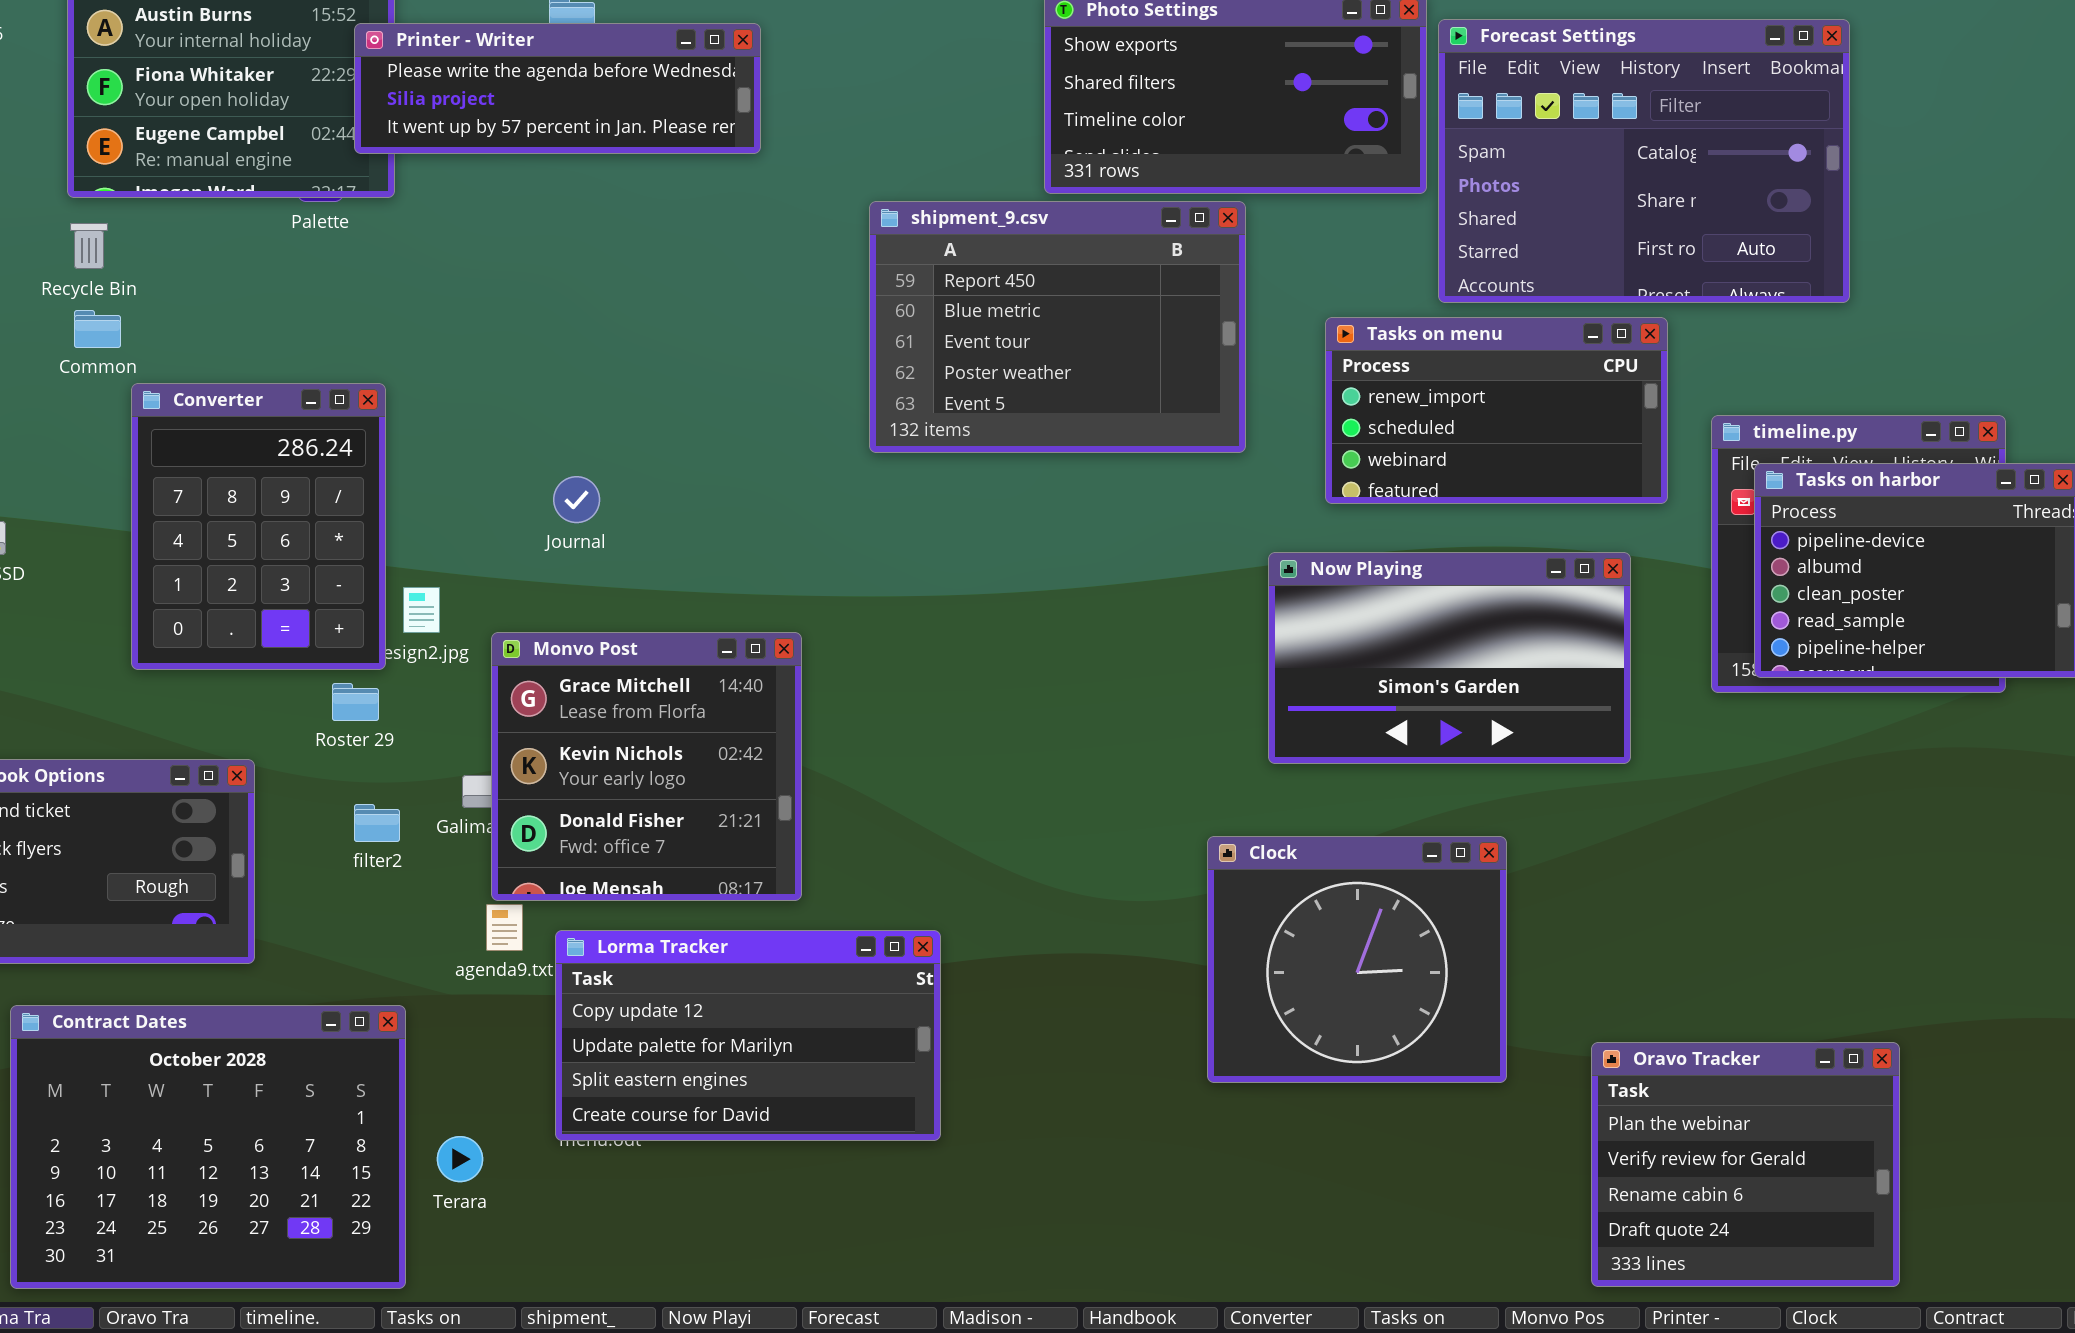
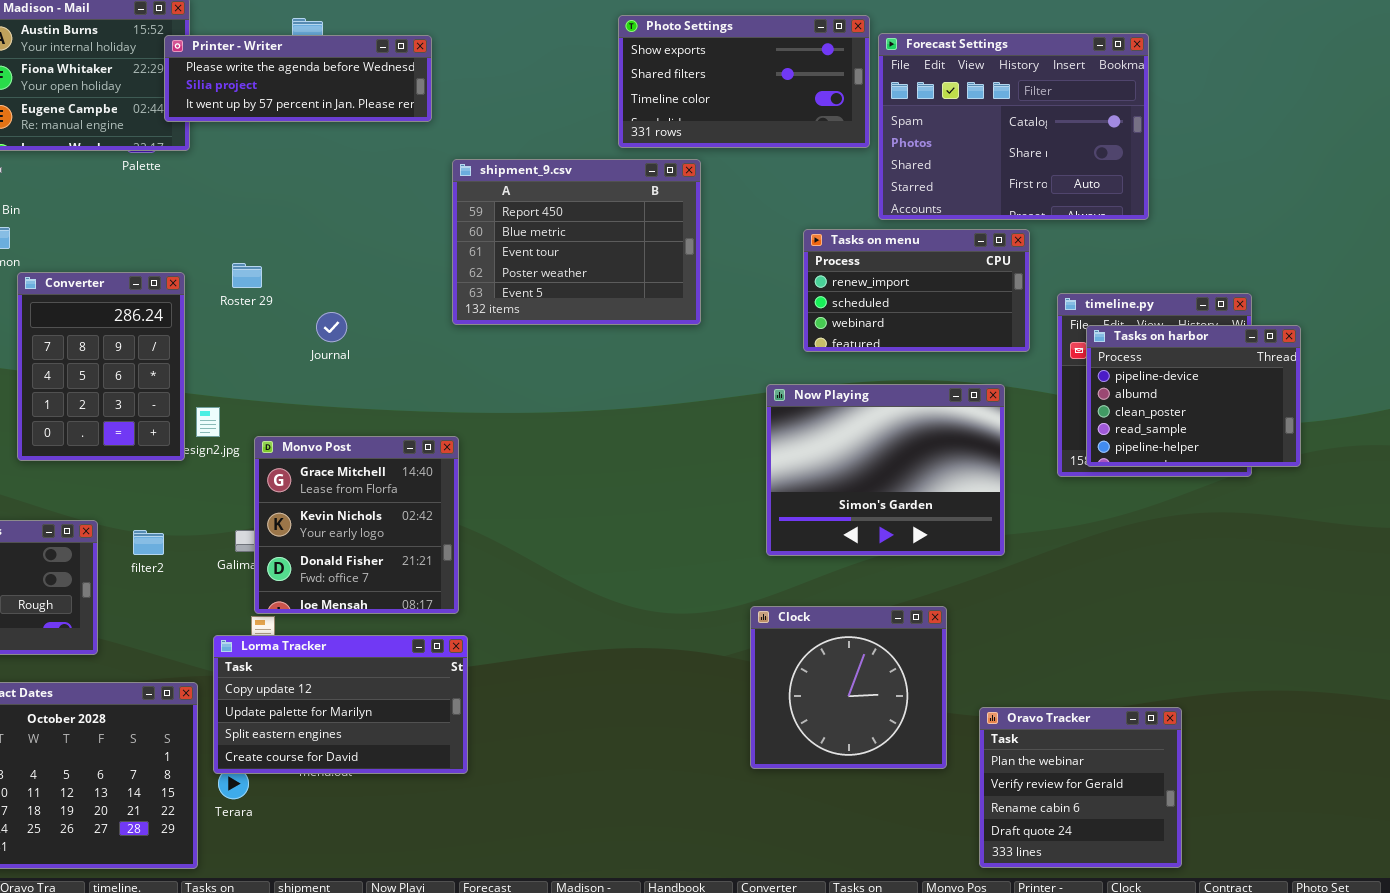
shipment_9.csv: [869,201,1246,453] -> [452,159,701,325], moved
Journal: [553,476,600,523] -> [316,312,347,342], moved
Now Playing: [1268,552,1631,764] -> [766,384,1005,556], resized
Roster 29: [332,683,379,721] -> [232,263,262,288], moved
filter2: [354,804,400,842] -> [133,530,164,555], moved
Clock: [1207,836,1507,1083] -> [750,606,947,769], moved
Lorma Tracker: [555,930,941,1141] -> [213,635,468,774], moved

